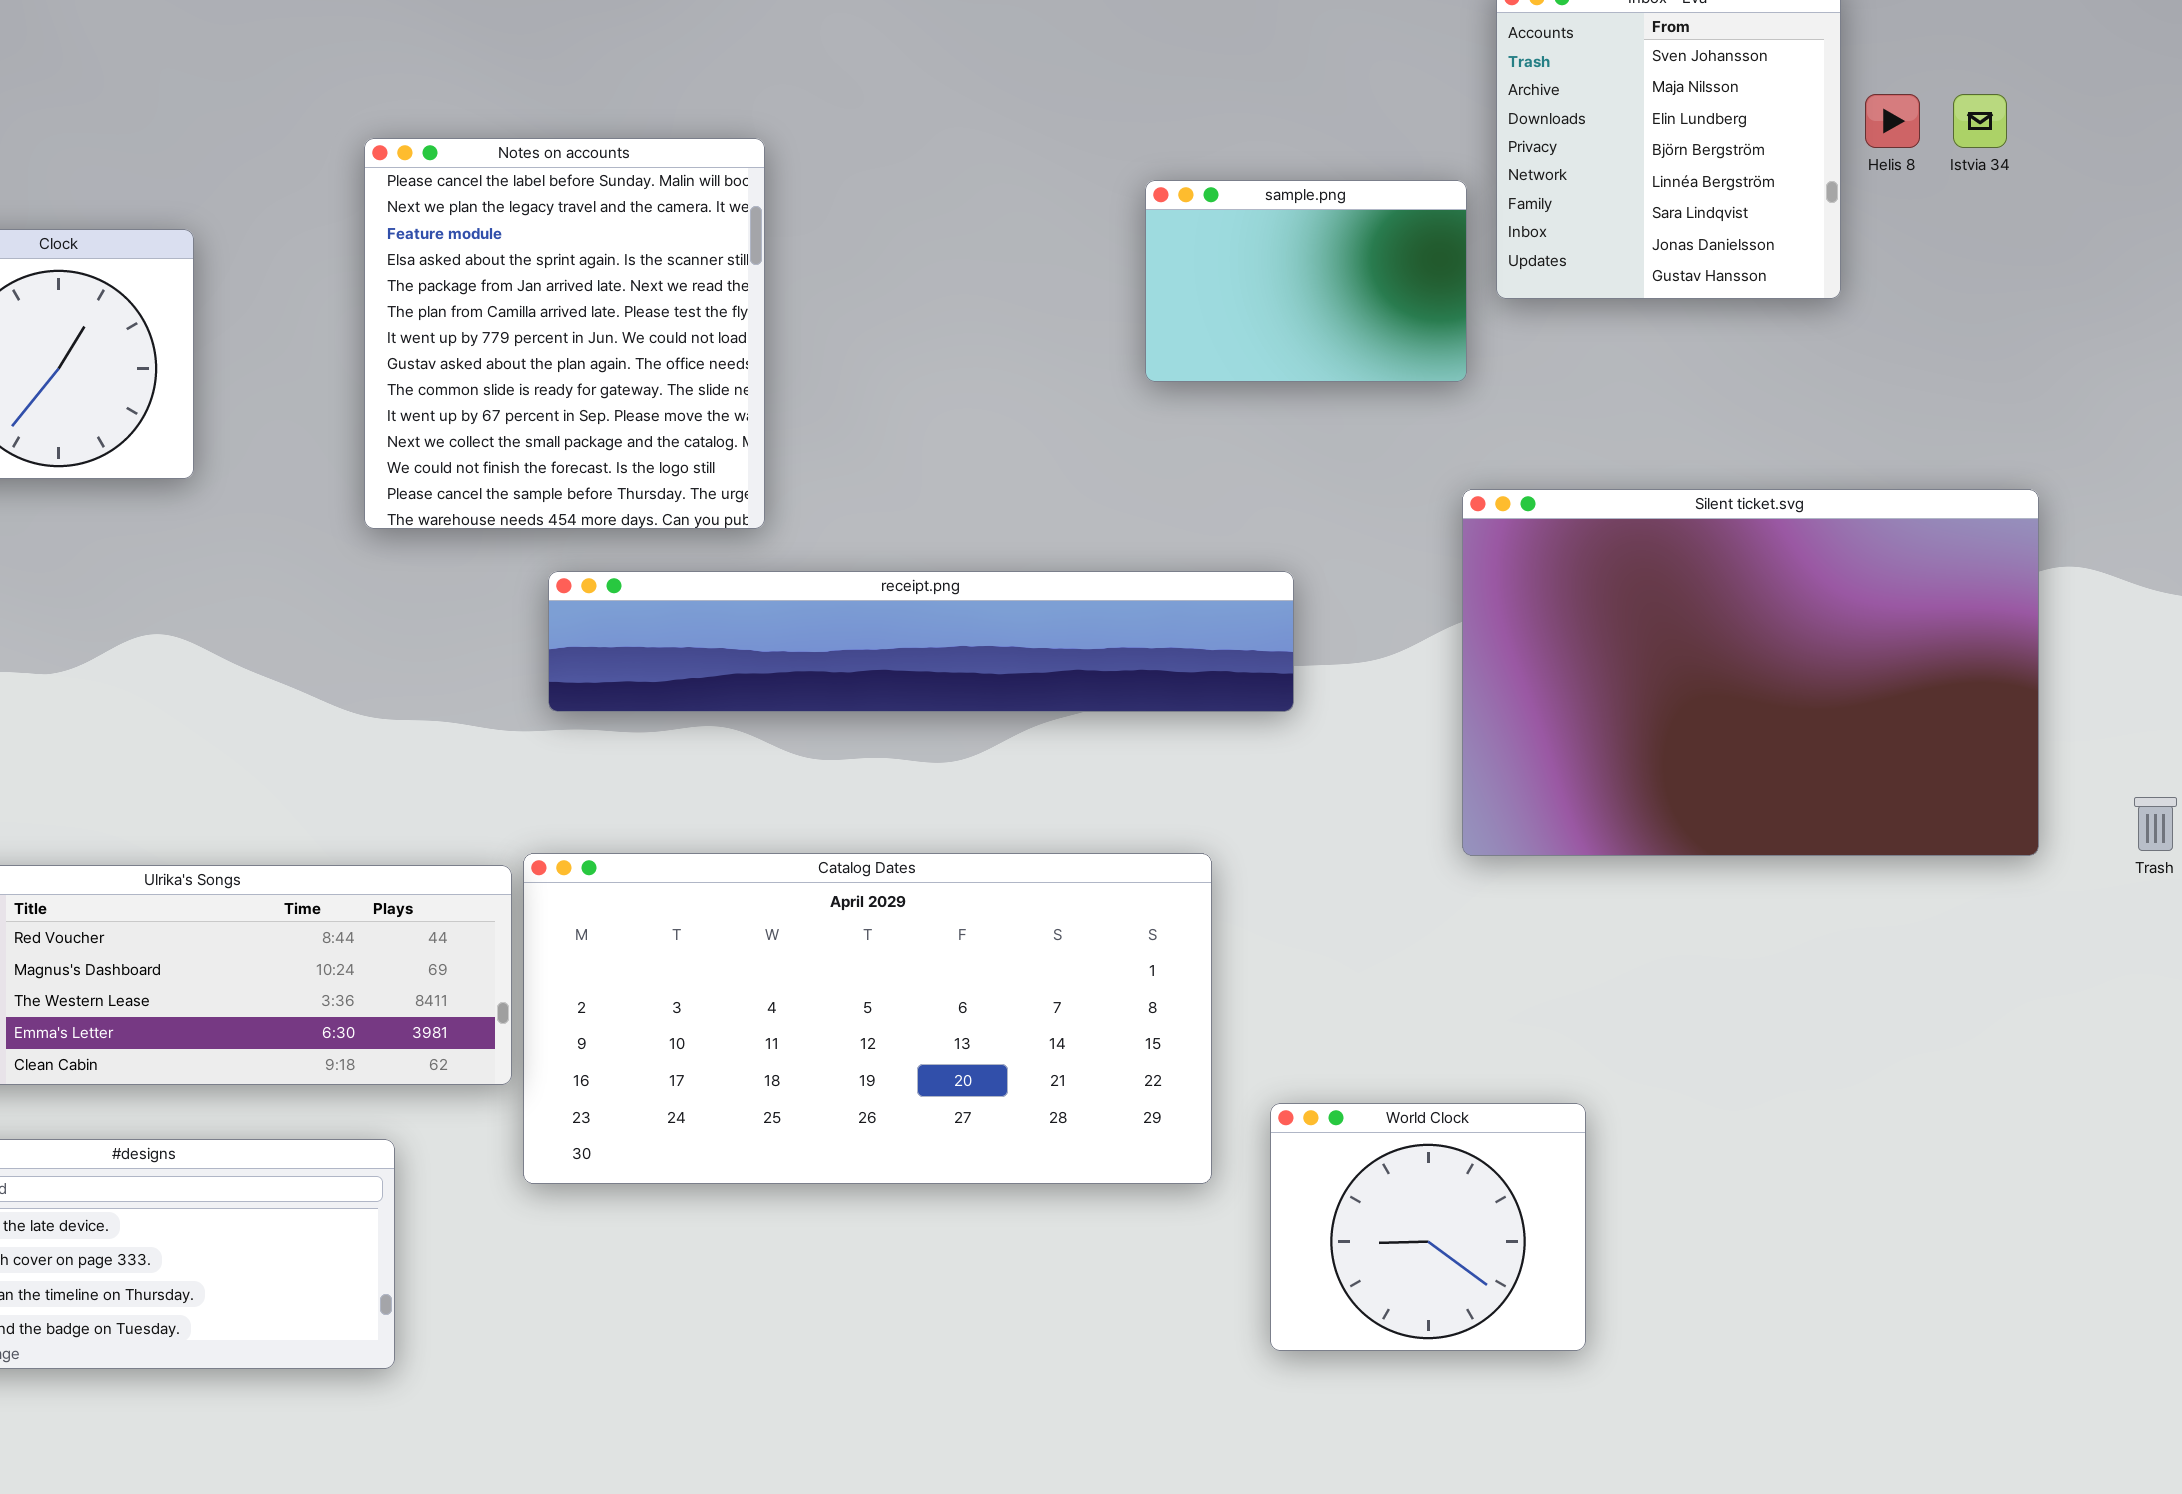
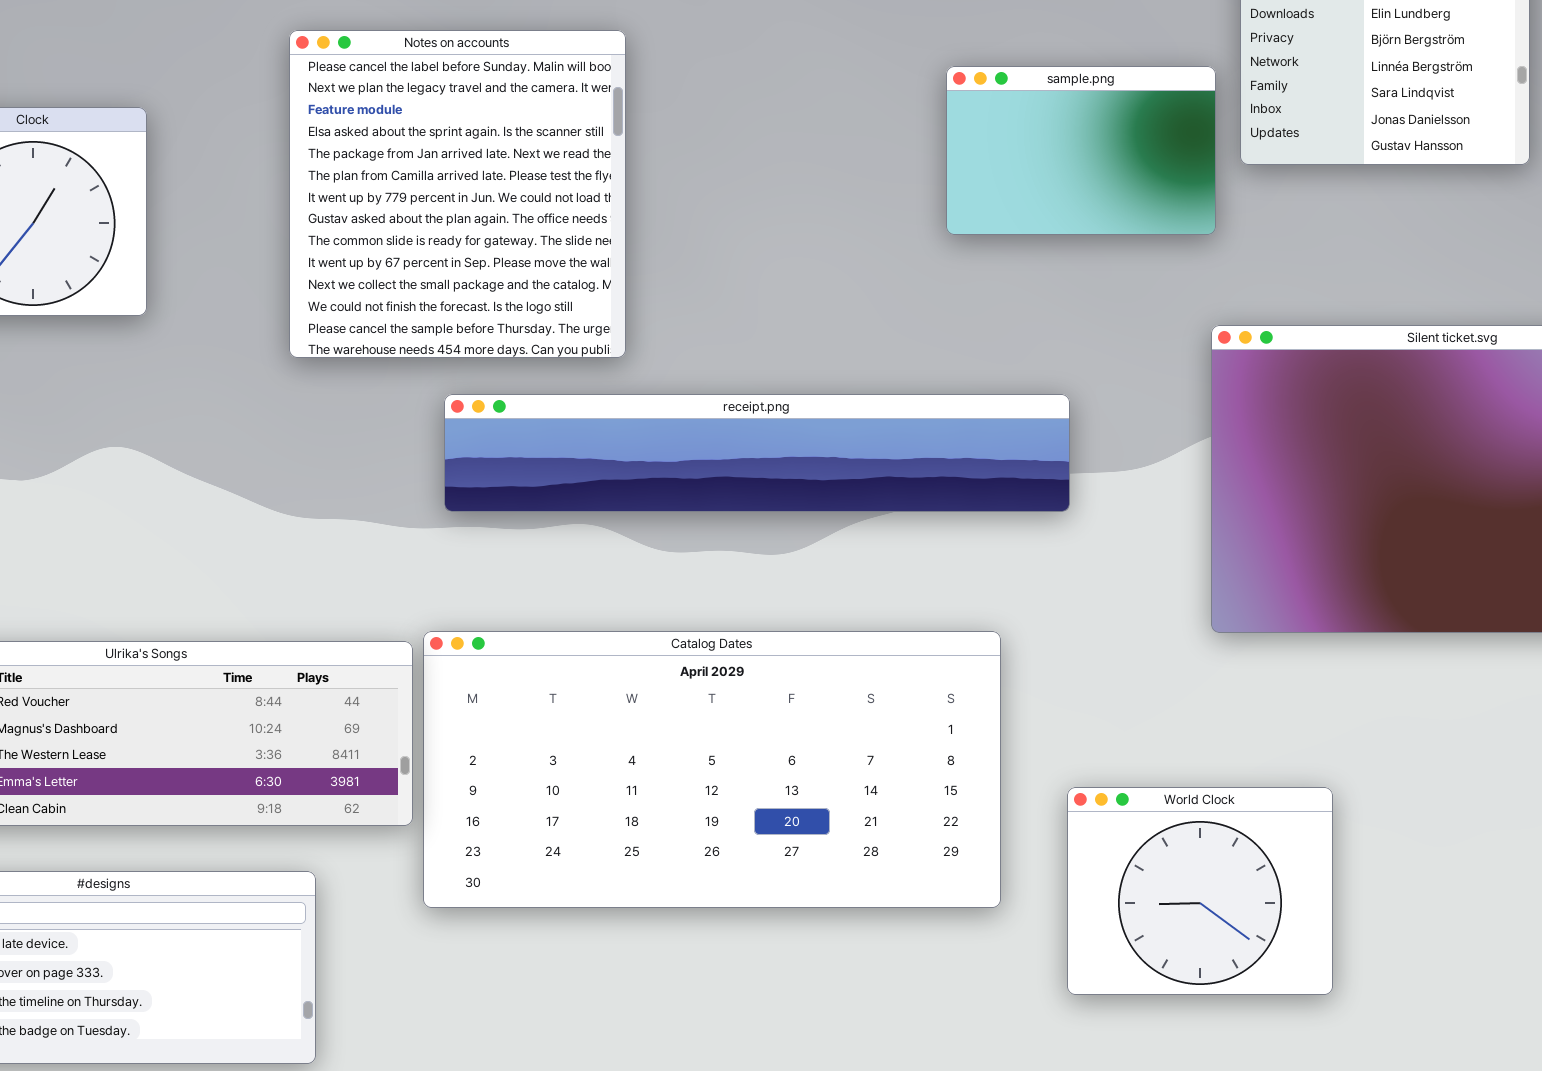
World Clock: [1270,1103,1586,1351] -> [1067,787,1333,995], moved

